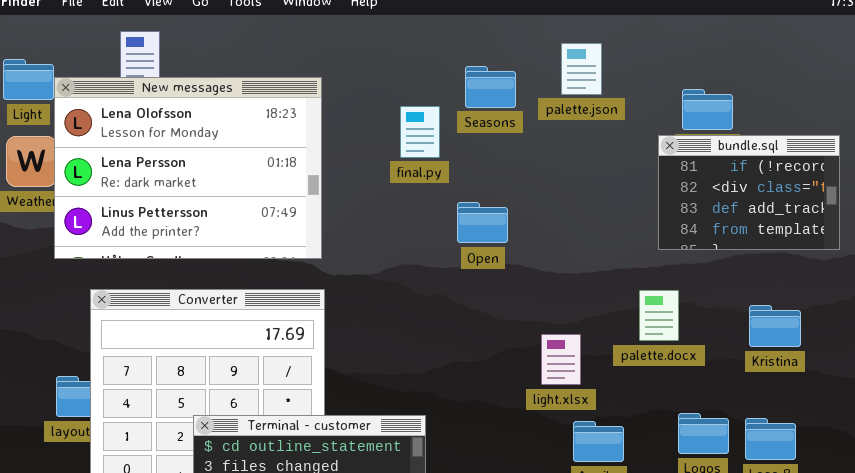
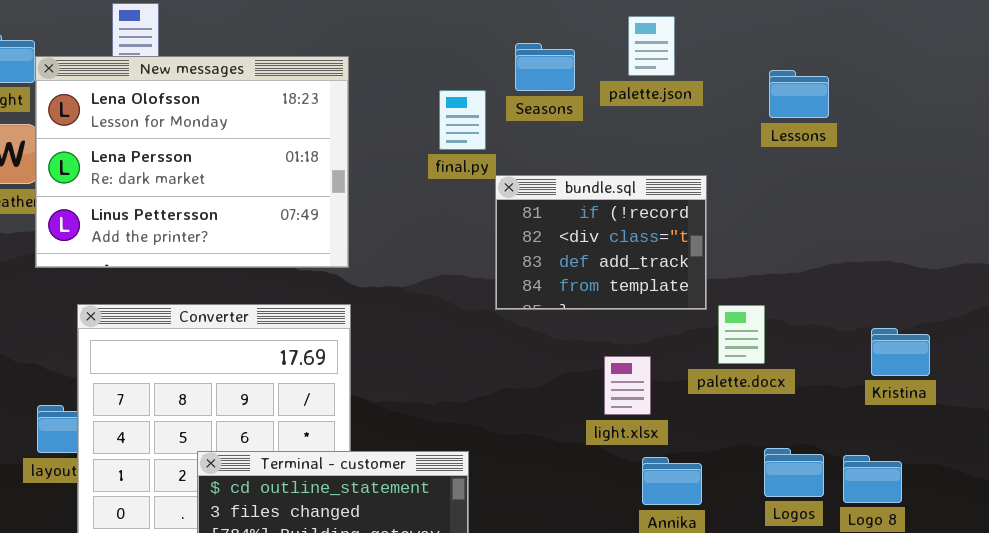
bundle.sql: [658,135,840,250] -> [495,175,707,310], moved
Kristina: [749,305,801,347] -> [871,328,930,376], moved

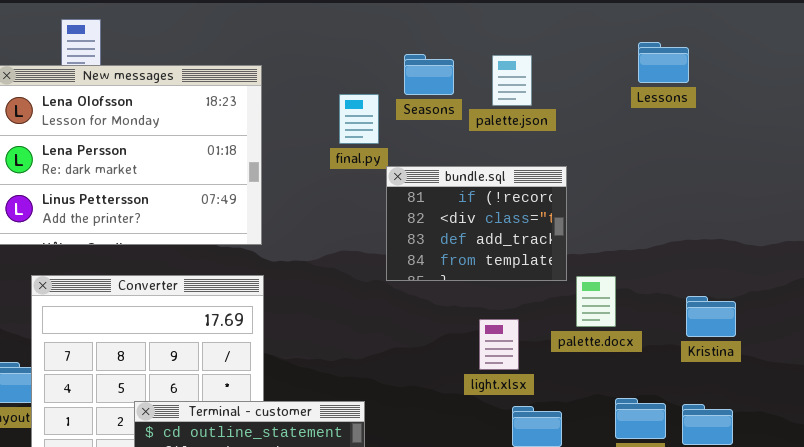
palette.json: [628,16,675,76] -> [492,55,532,106], moved
Lessons: [769,70,829,118] -> [638,42,689,83], moved
Kristina: [871,328,930,376] -> [686,296,736,337], moved

